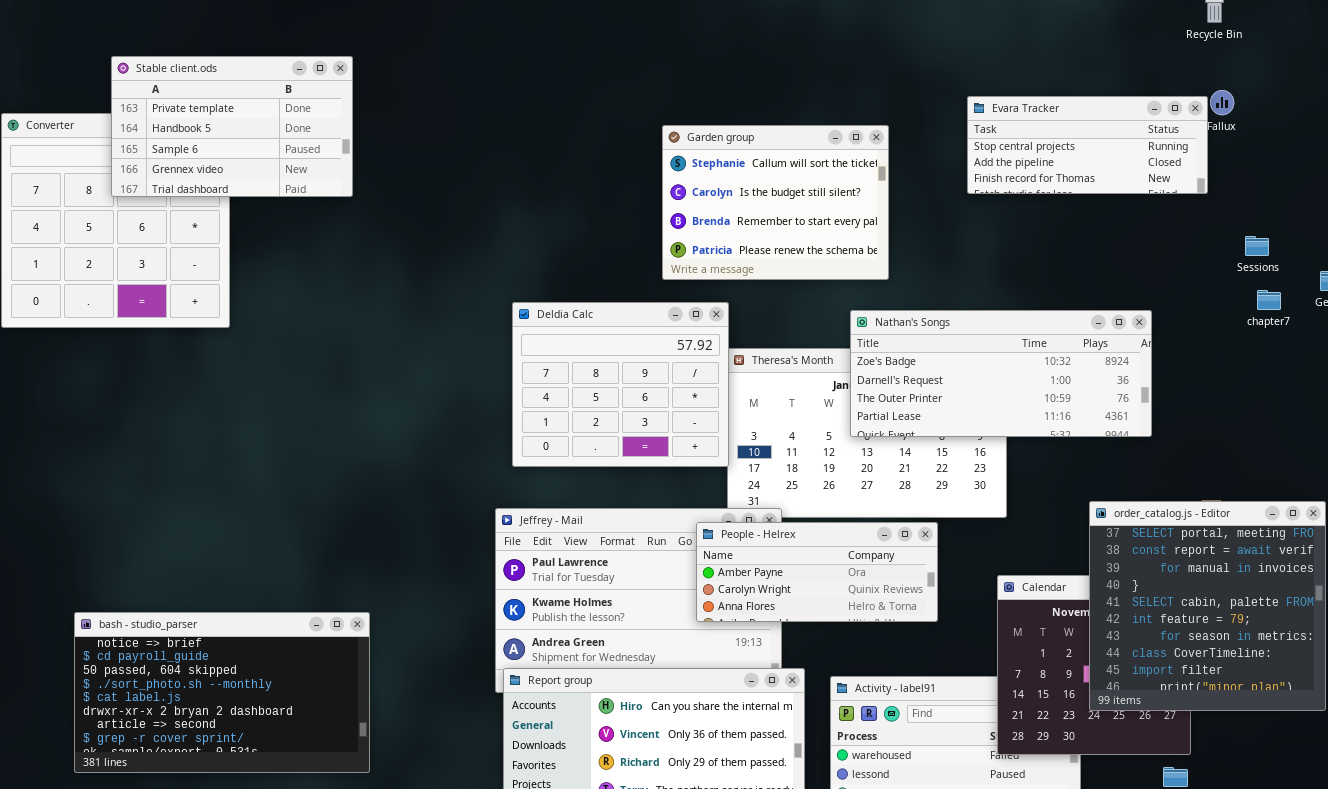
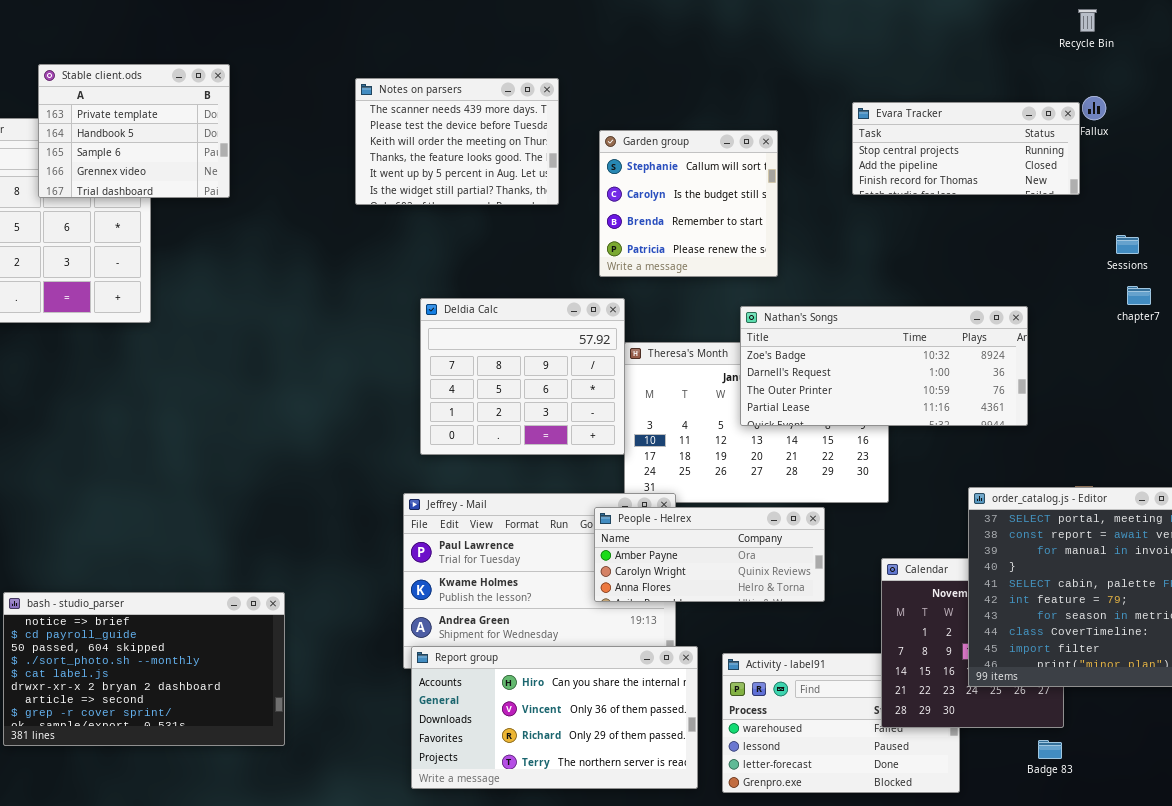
Stable client.ods: [111,56,353,197] -> [38,64,230,198], resized
Notes on parsers: none -> [355,78,559,205], opened
Garden group: [662,125,889,280] -> [599,130,778,277], resized

